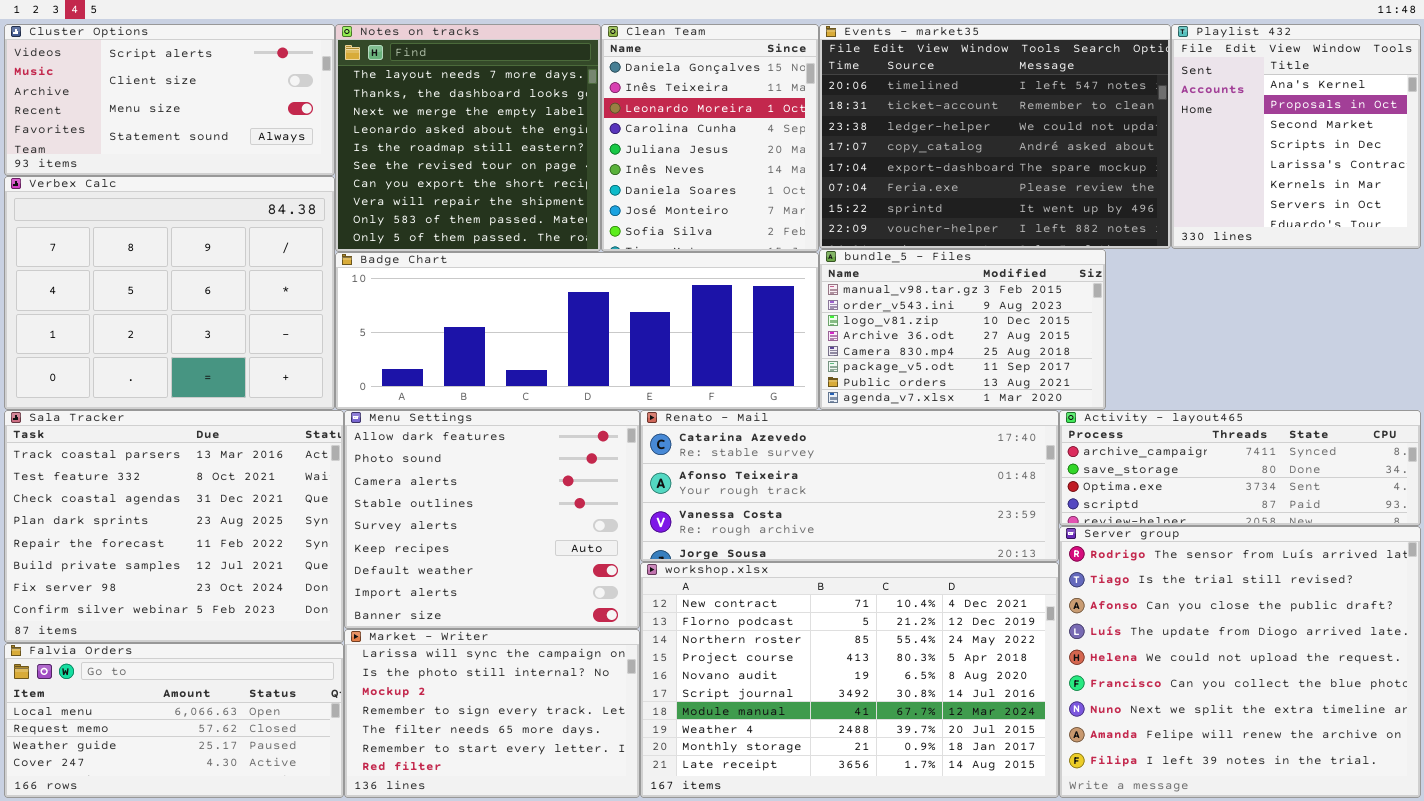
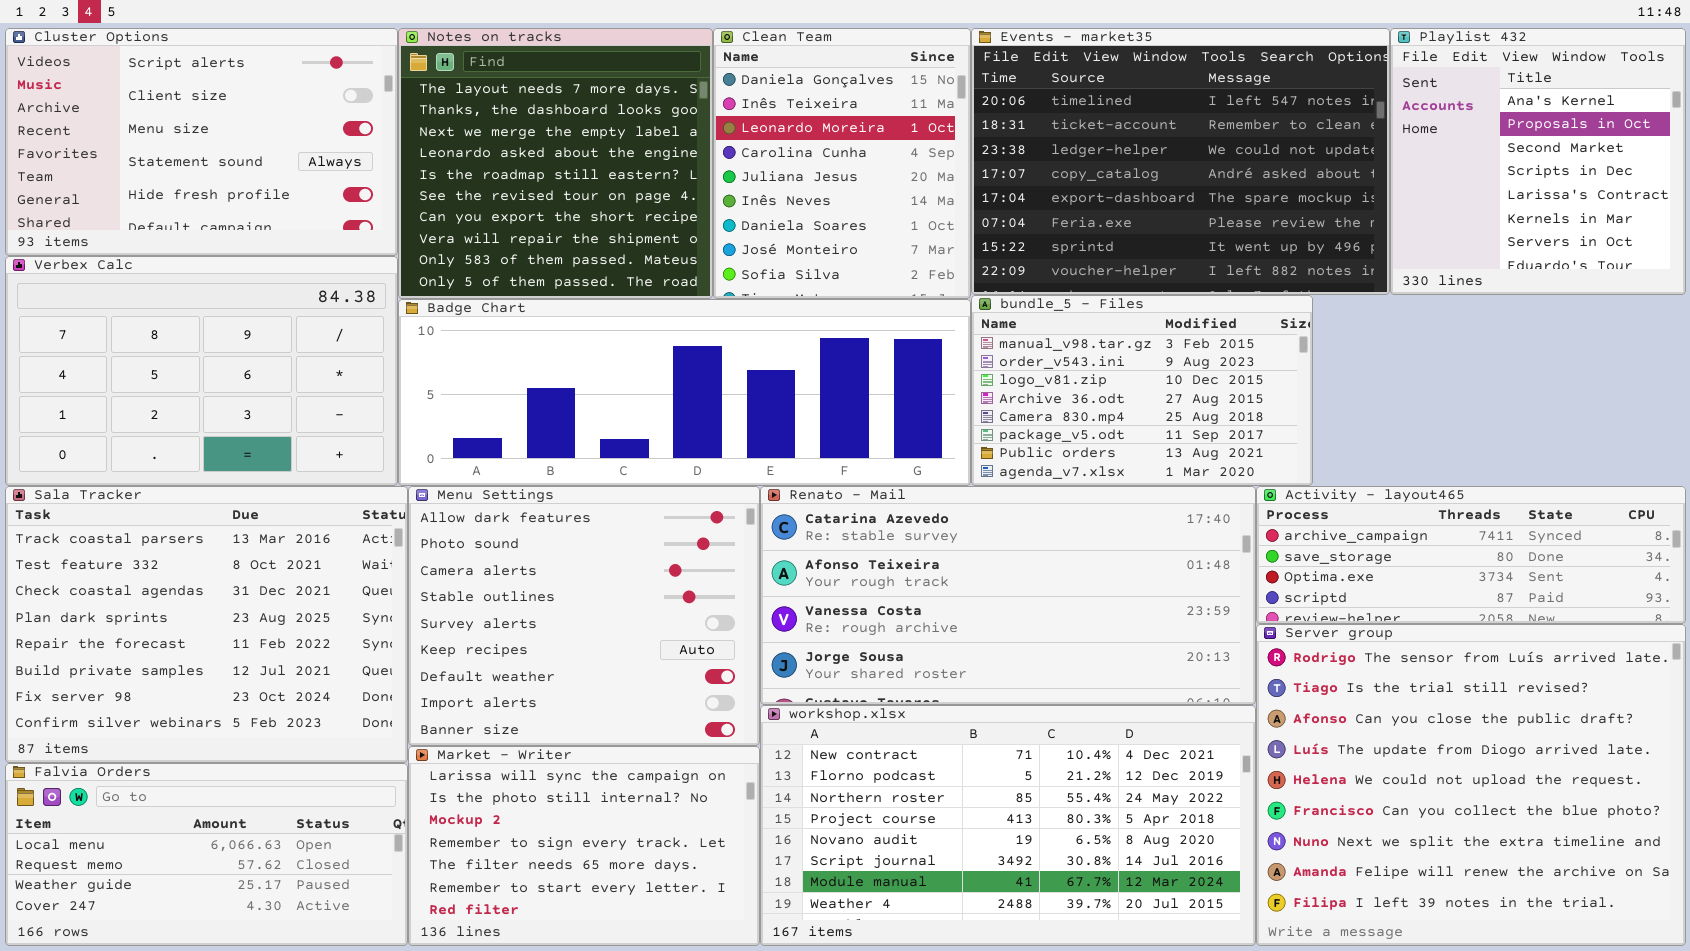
Cluster Options: [4,24,335,176] -> [5,28,398,256], resized
Verbex Calc: [4,176,335,410] -> [5,256,398,486], resized
Renato - Mail: [640,410,1059,562] -> [760,486,1256,705], resized
workshop.xlsx: [640,562,1059,798] -> [760,705,1256,946], resized

